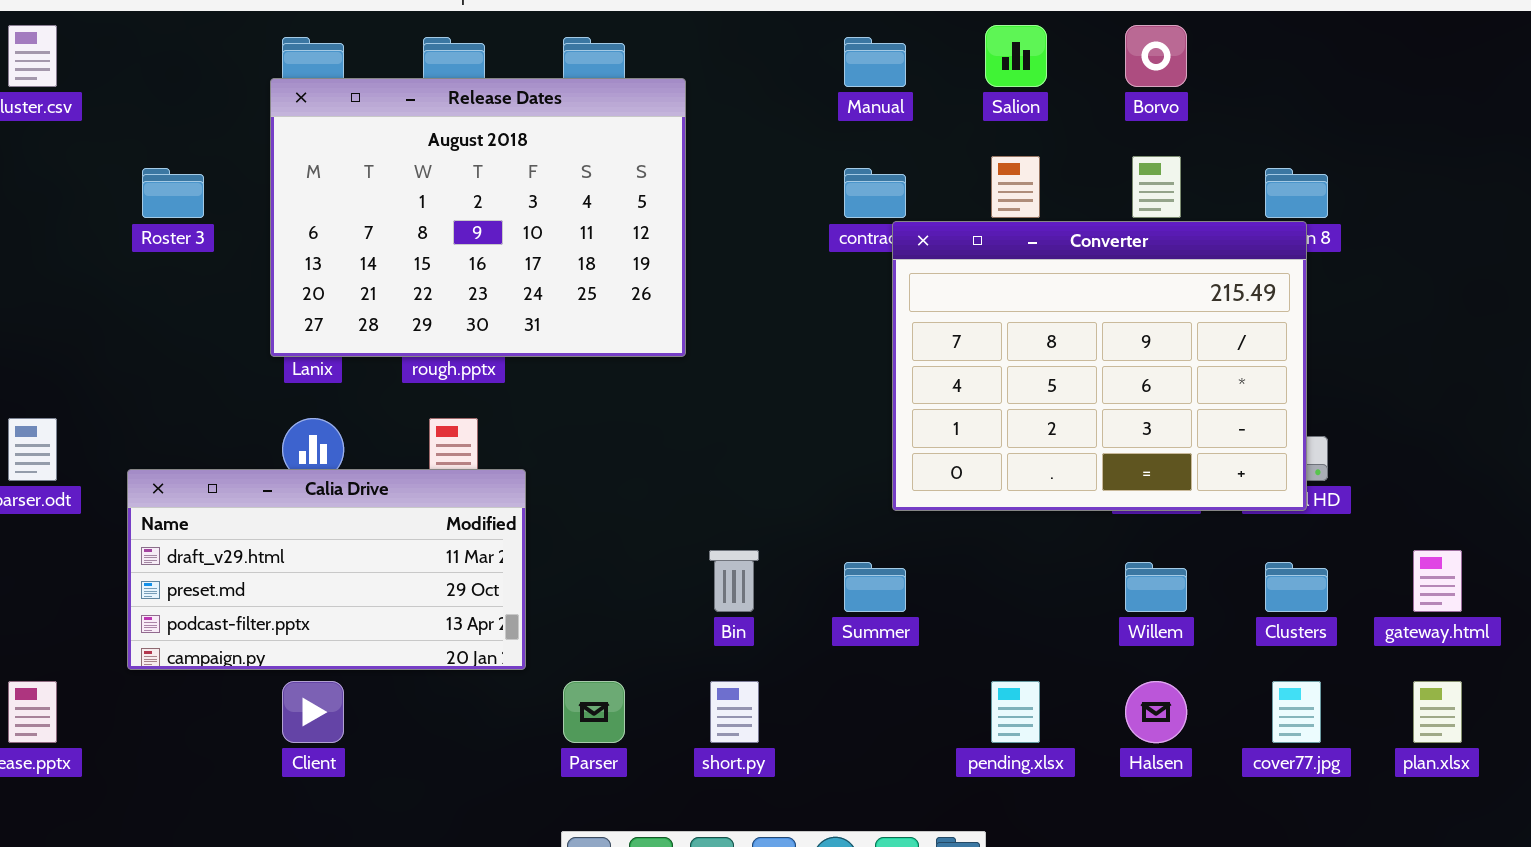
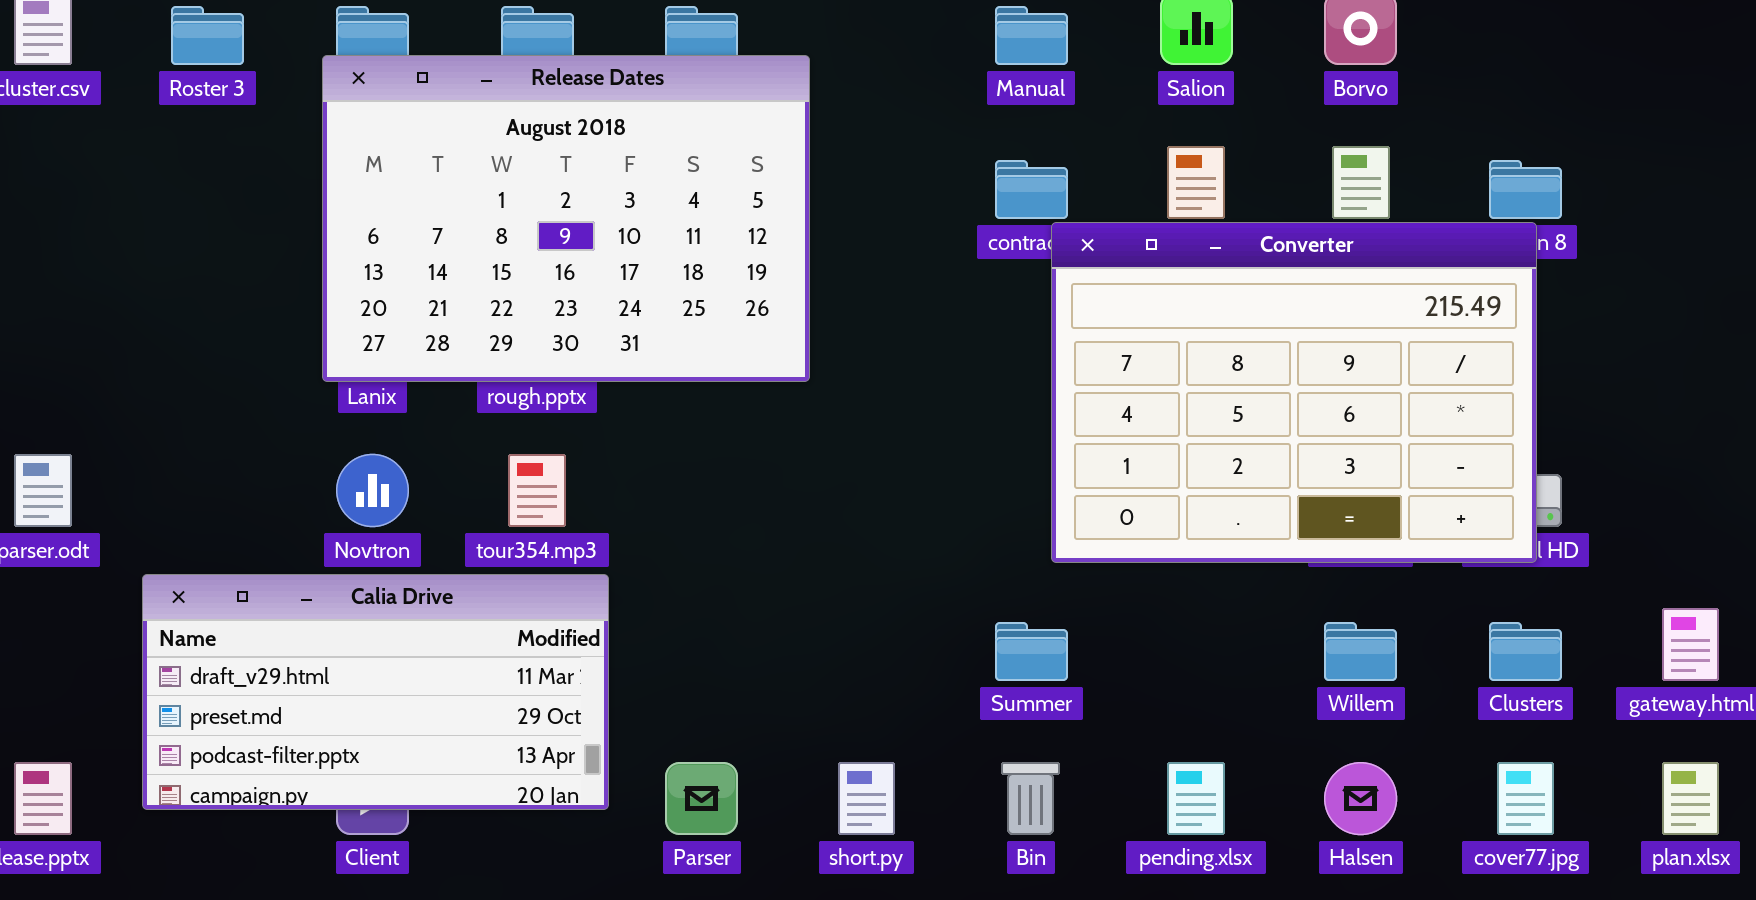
Roster 3: [142,168,204,218] -> [171,6,244,65], moved
Calia Drive: [127,469,526,670] -> [142,574,609,810], moved
Bin: [709,550,759,612] -> [1001,762,1060,835], moved

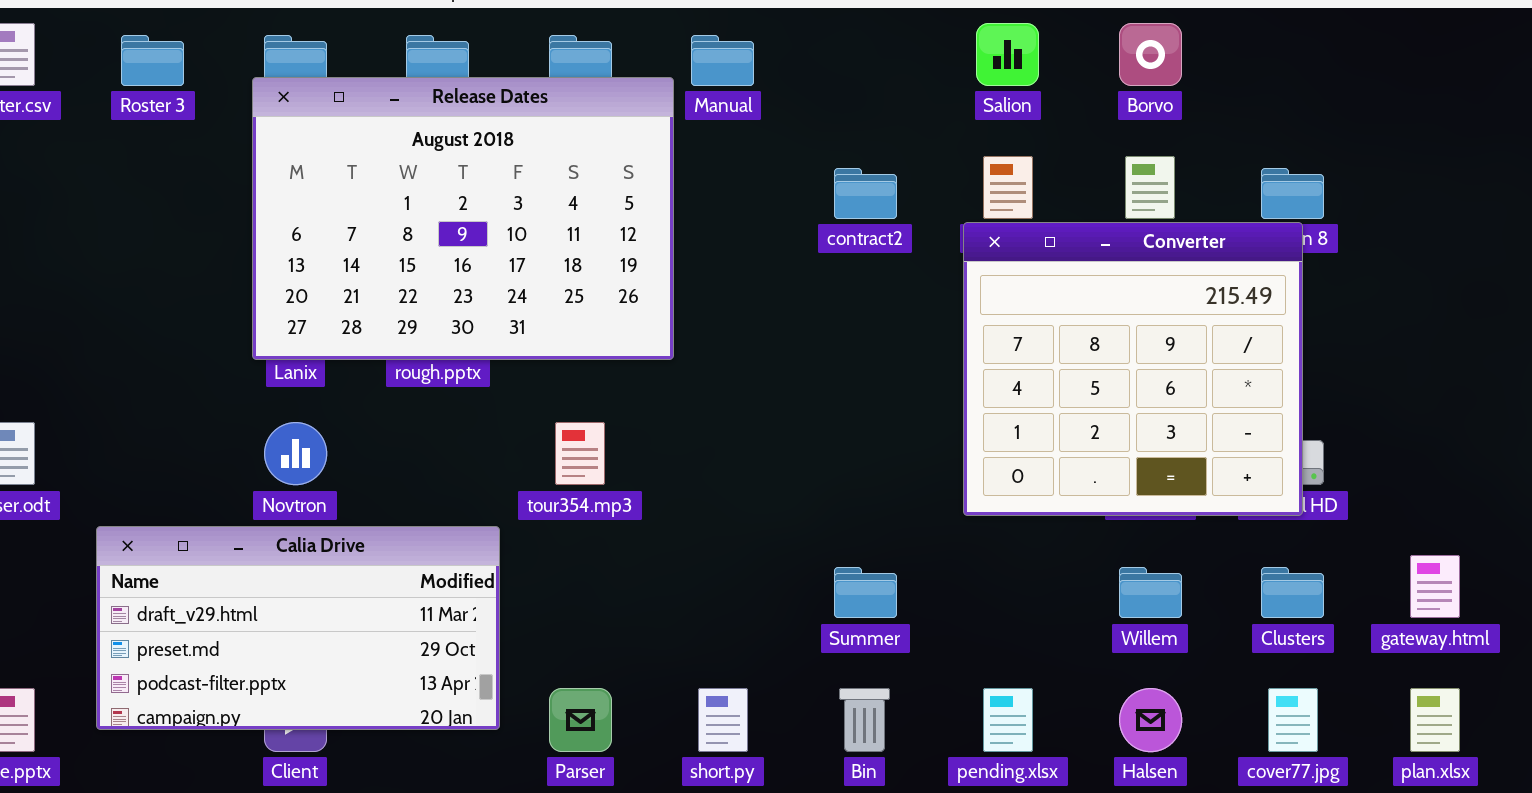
Manual: [995,6,1068,65] -> [691,35,754,86], moved
Converter: [1051,222,1537,563] -> [963,222,1303,516], resized
tour354.mp3: [508,454,566,527] -> [555,422,605,485], moved

